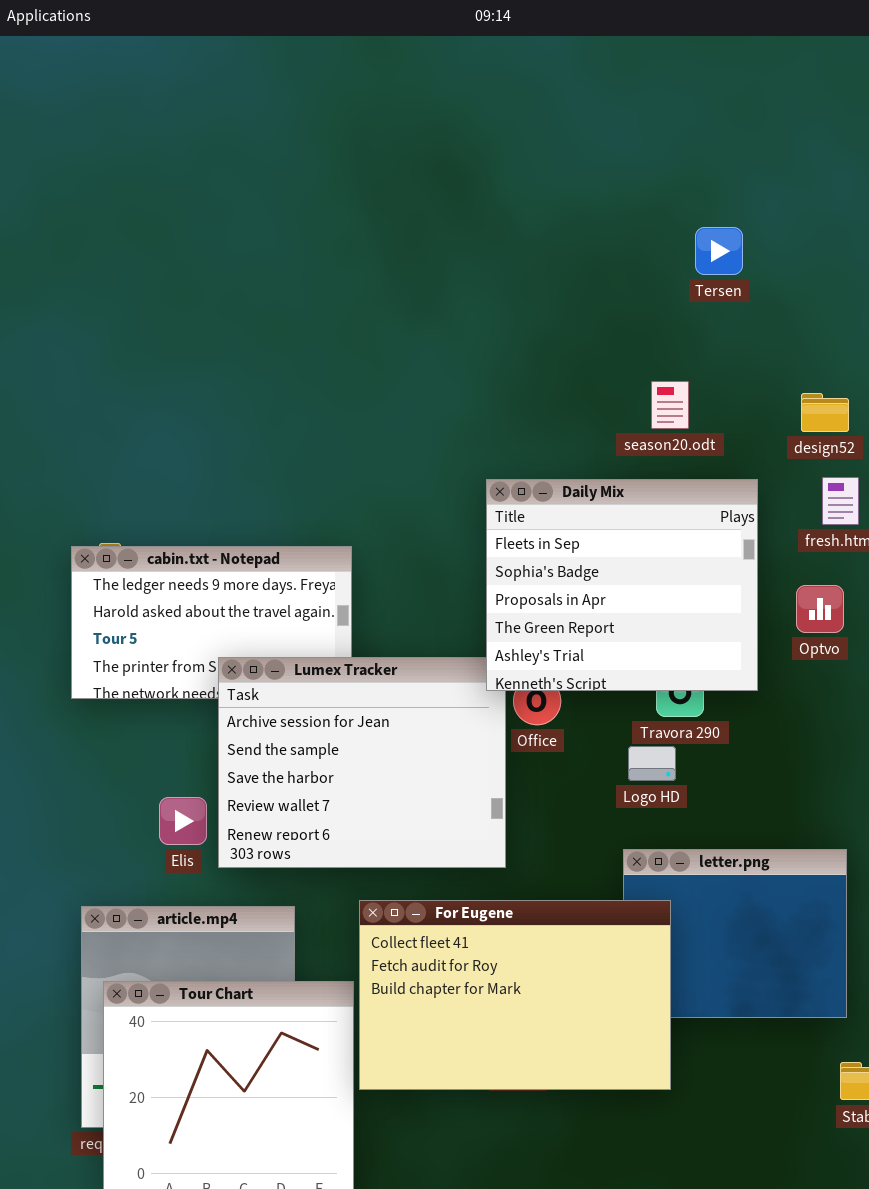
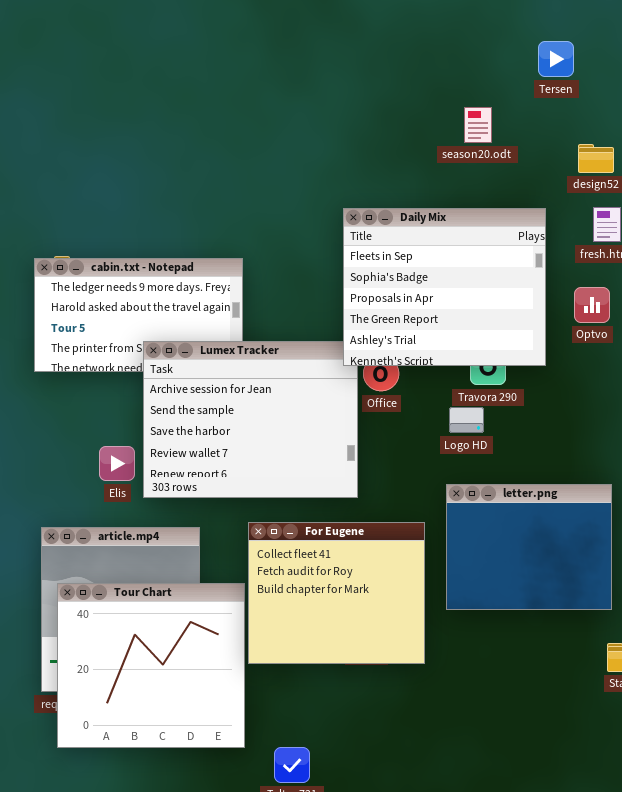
Tersen: [695,227,743,275] -> [538,41,574,77], moved
season20.odt: [651,381,689,429] -> [464,107,492,143], moved
For Eugene: [359,900,671,1090] -> [248,522,425,664], resized

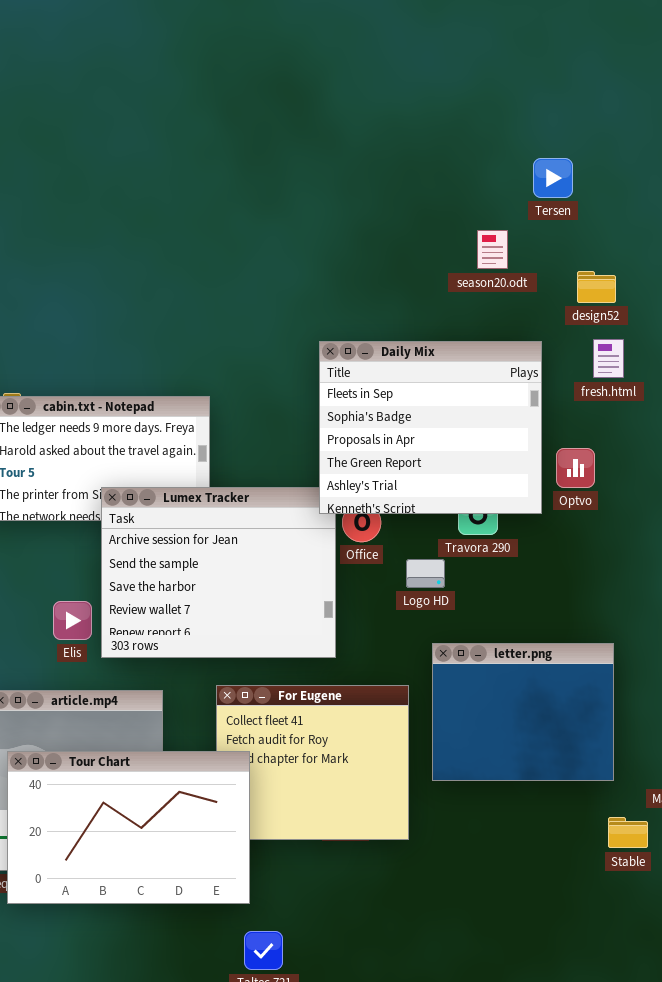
season20.odt: [464,107,492,143] -> [477,230,508,269], moved
Optvo: [574,287,610,323] -> [556,448,595,488], moved
Logo HD: [449,407,484,433] -> [406,559,445,588], moved
Tour Chart: [57,583,245,748] -> [7,751,250,904], resized

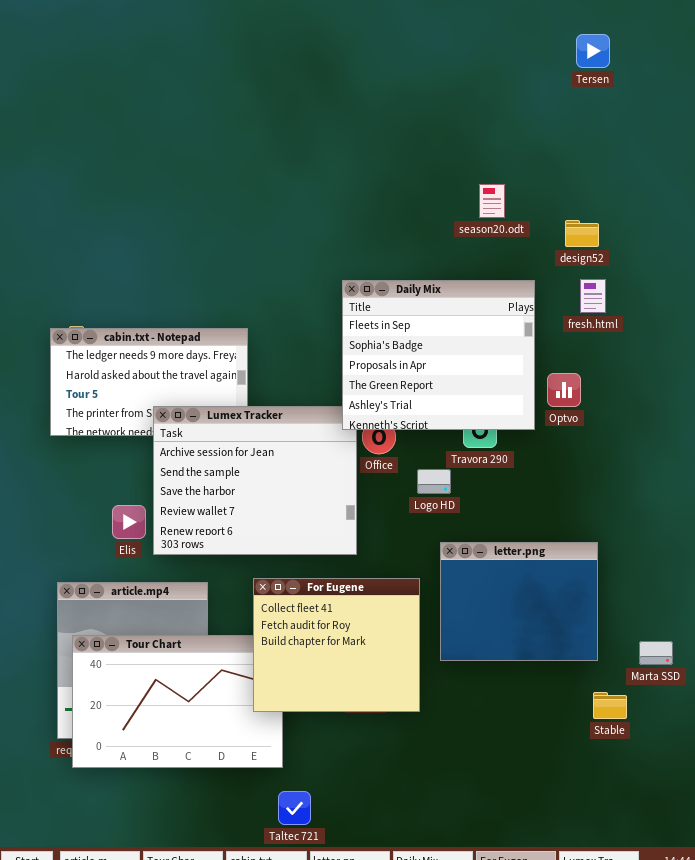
Tersen: [533,158,573,198] -> [576,34,610,68], moved
For Eugene: [216,685,409,840] -> [253,578,420,712], raised

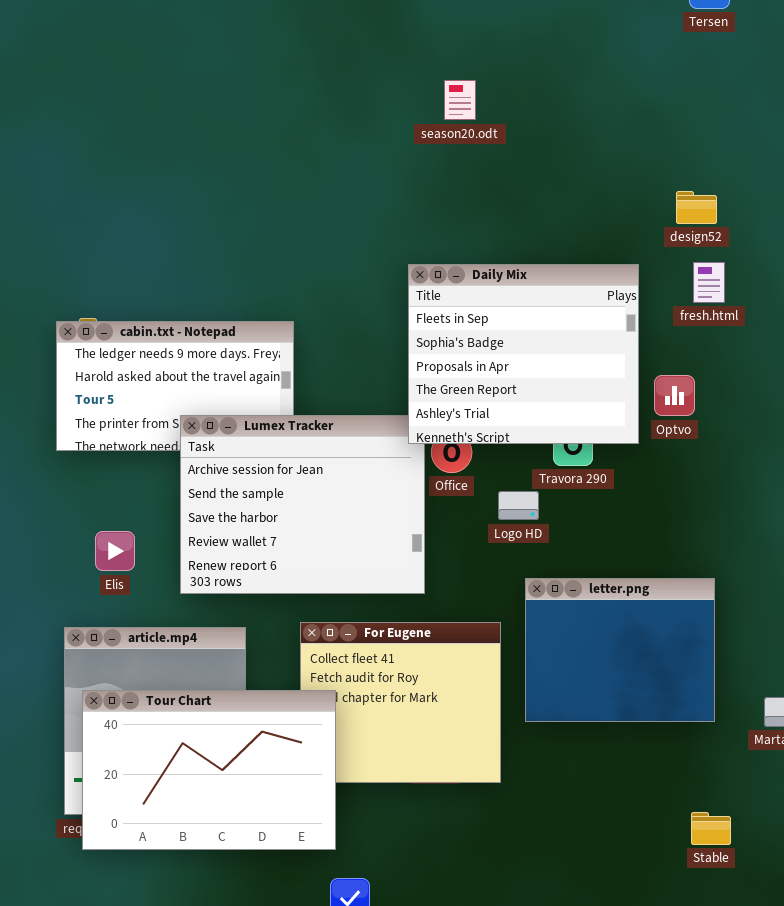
season20.odt: [479,184,505,218] -> [444,80,476,120], moved
Elis: [112,505,146,539] -> [95,531,135,571], moved
Tour Chart: [72,635,283,768] -> [82,690,336,850], raised
Stable: [593,692,627,719] -> [691,812,731,845], moved

